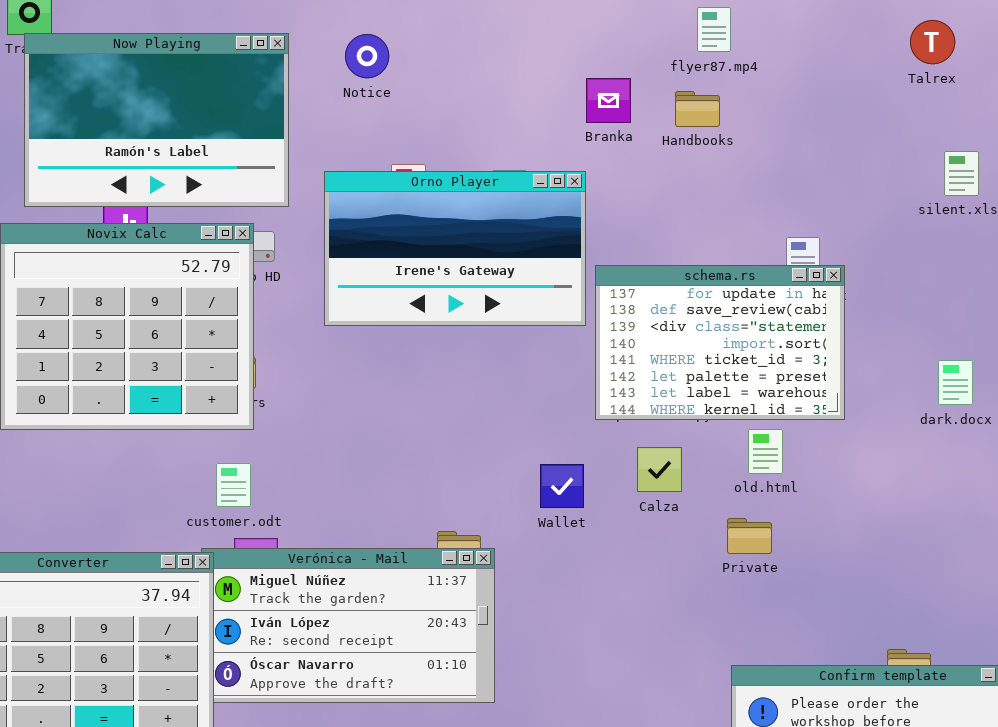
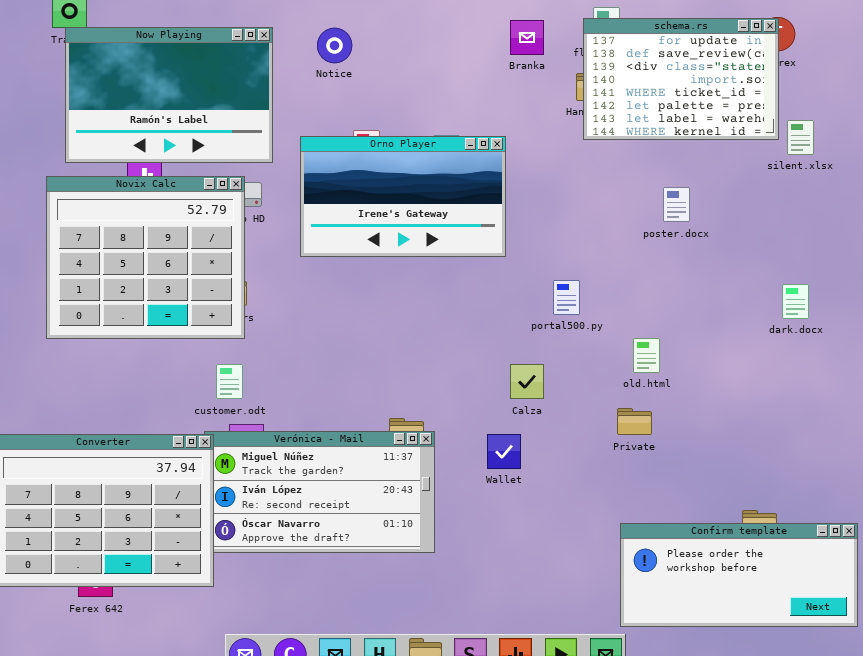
Branka: [586,78,631,123] -> [510,20,544,55], moved
schema.rs: [595,265,845,420] -> [583,18,779,140], moved
Calza: [637,447,682,492] -> [510,364,544,399], moved
Wallet: [540,464,584,508] -> [487,434,521,469], moved

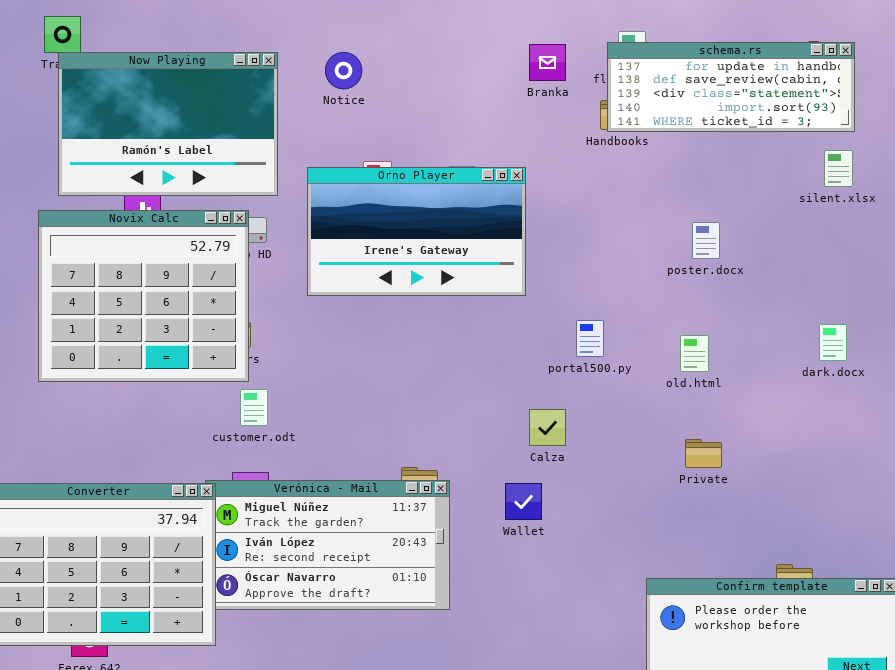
schema.rs: [583,18,779,140] -> [607,42,855,132], resized
old.html: [633,338,660,373] -> [680,335,709,372], moved
customer.odt: [216,364,243,399] -> [240,389,268,426], moved
Private: [617,408,652,435] -> [685,439,722,468], moved

